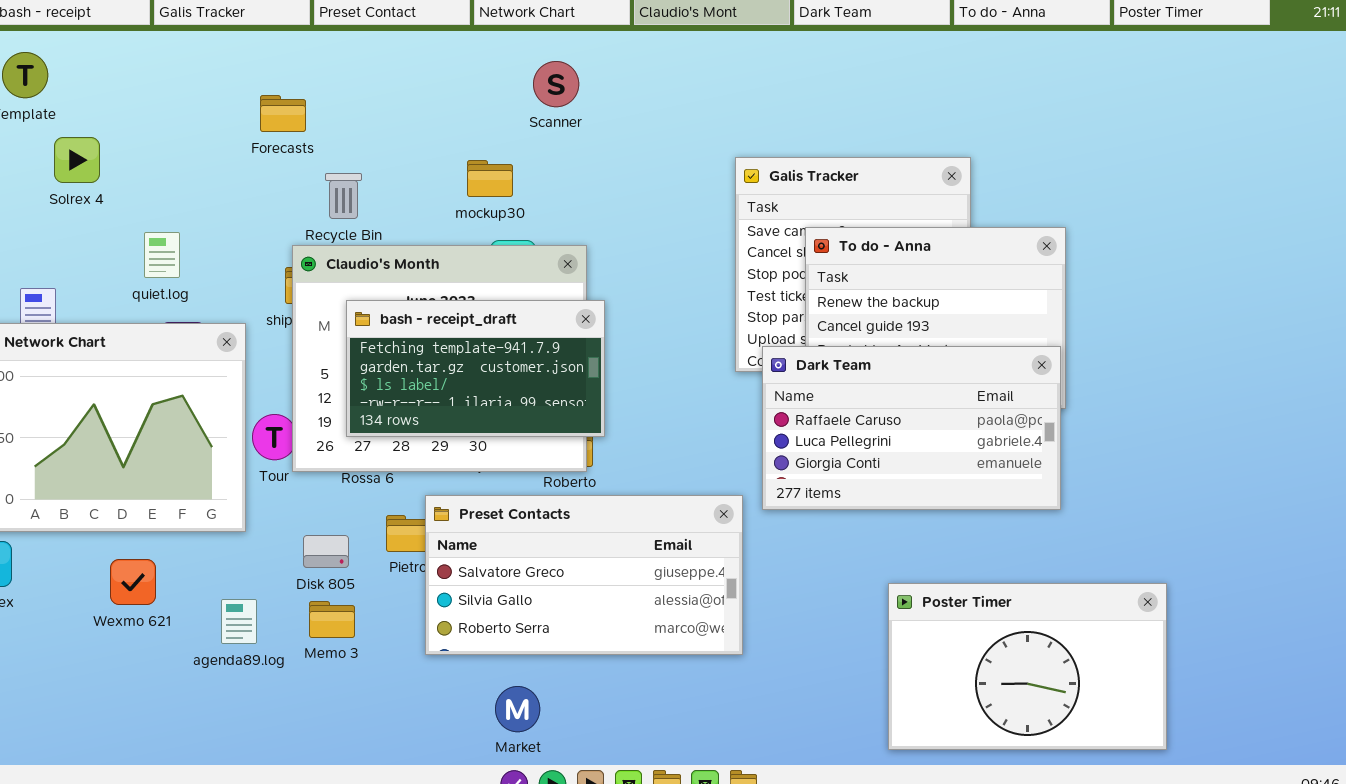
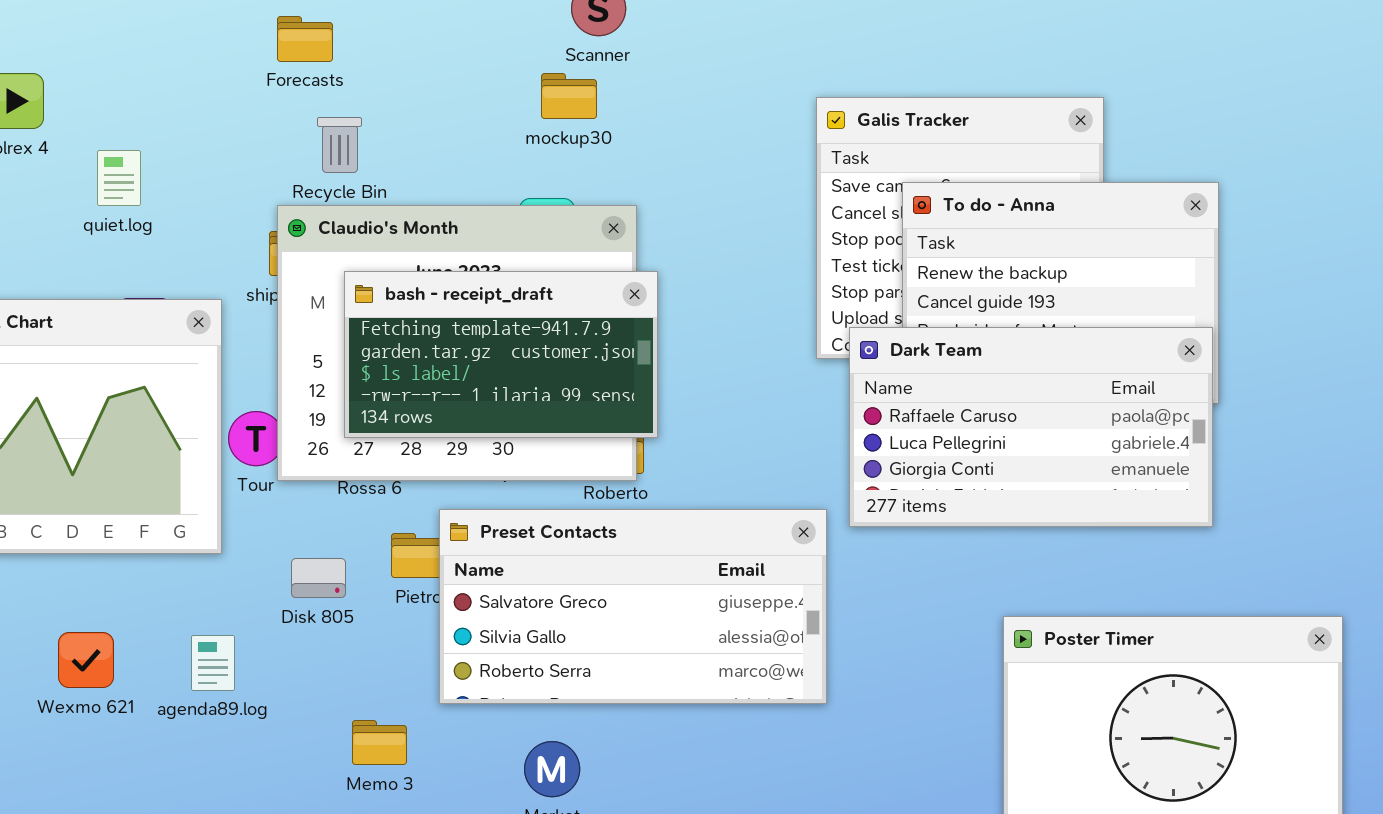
Forecasts: [260,95,306,132] -> [277,16,333,62], moved
mockup30: [467,160,513,197] -> [541,73,597,119], moved
quiet.log: [144,232,180,278] -> [97,150,141,206], moved
Wexmo 621: [110,559,156,605] -> [58,632,114,688], moved
Memo 3: [309,601,355,638] -> [352,720,407,765], moved

